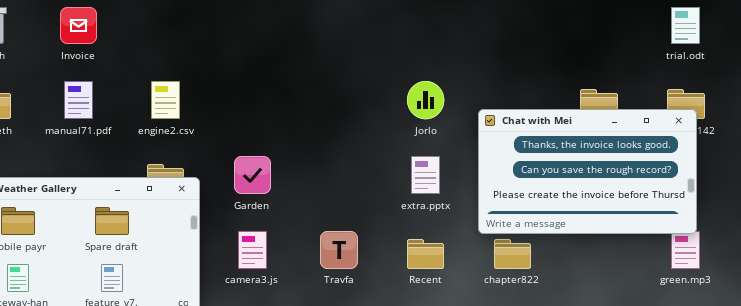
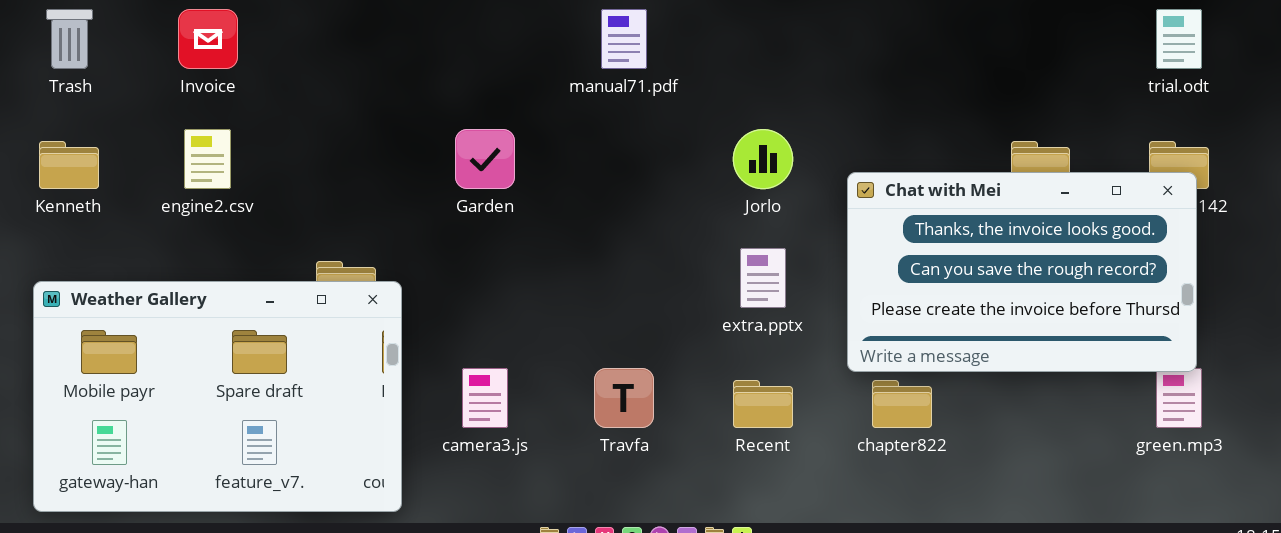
manual71.pdf: [64,81,93,119] -> [601,9,647,69], moved
engine2.csv: [151,81,180,119] -> [184,129,231,189], moved
Garden: [234,156,271,194] -> [455,129,515,189], moved

